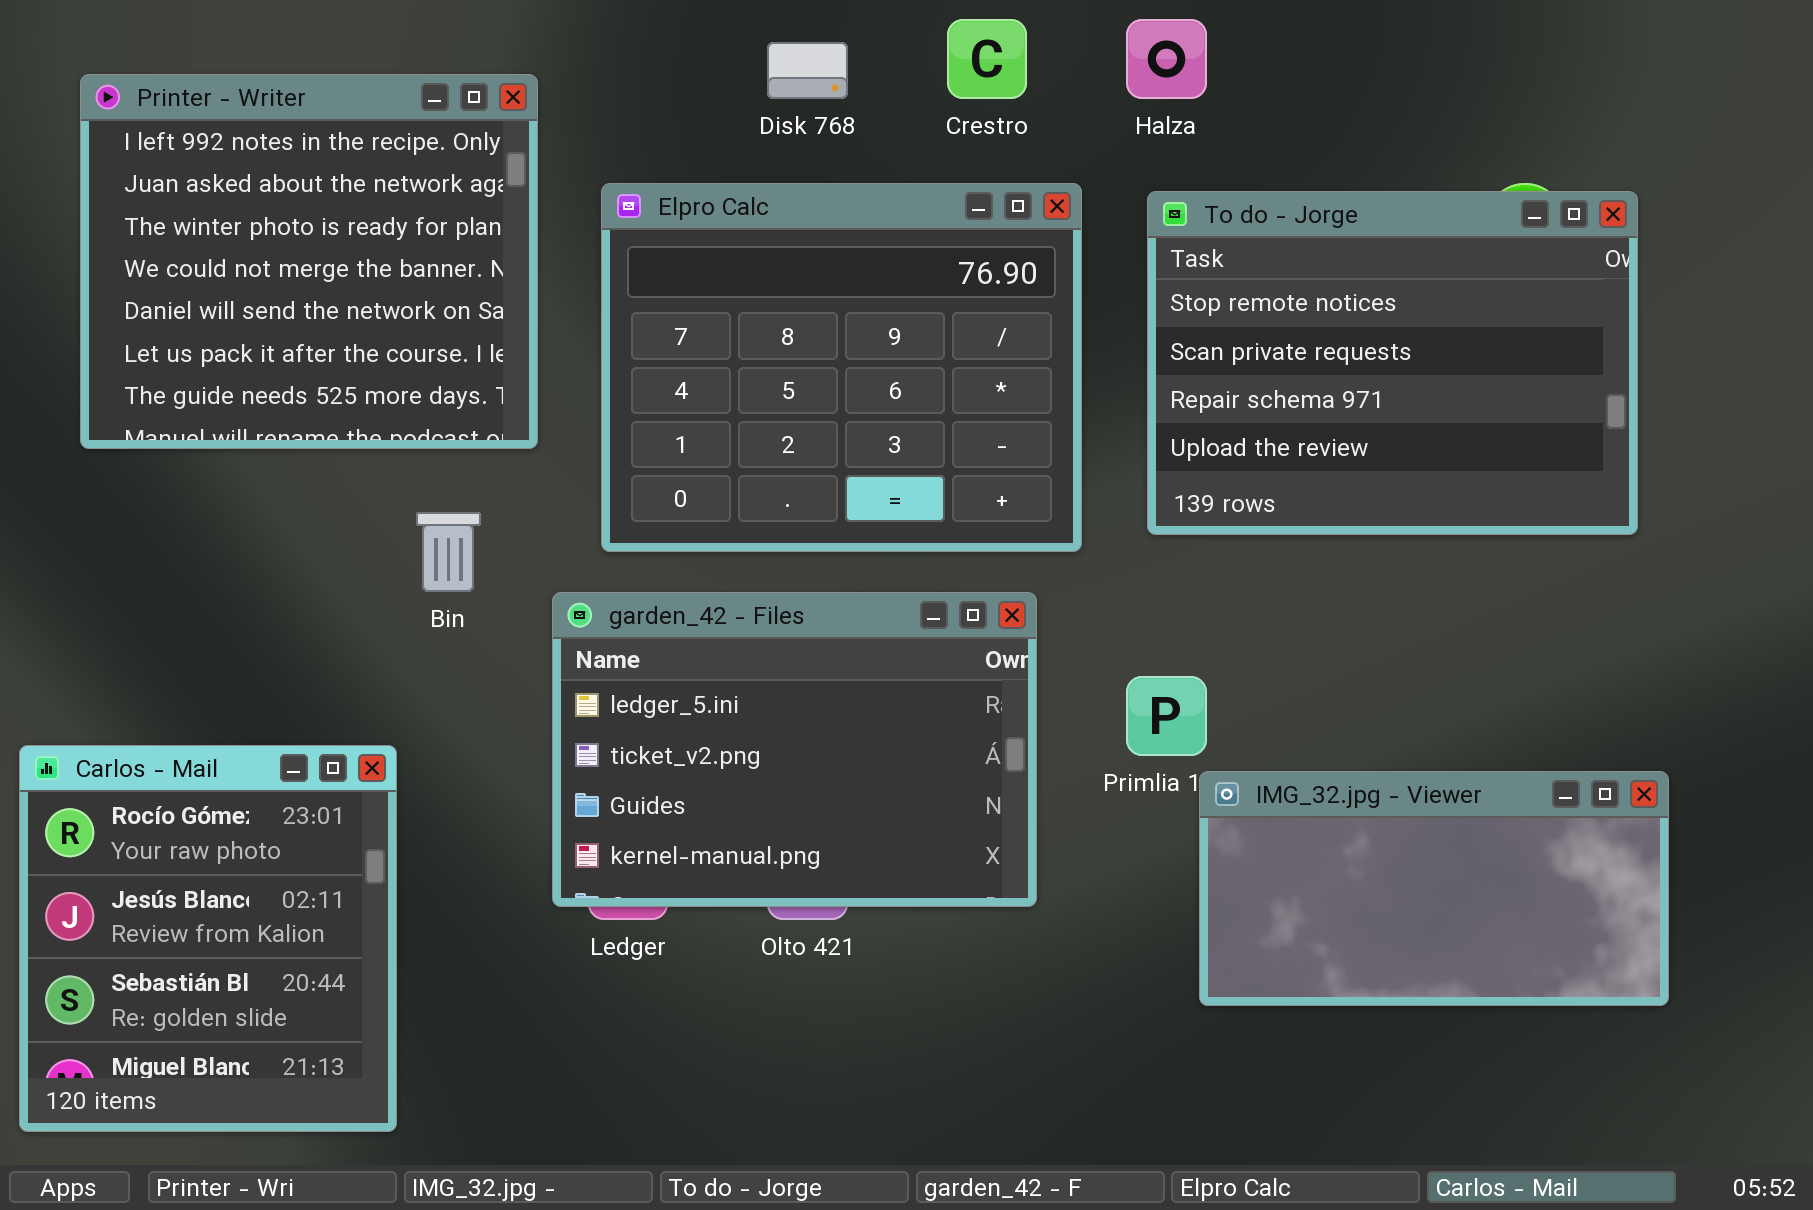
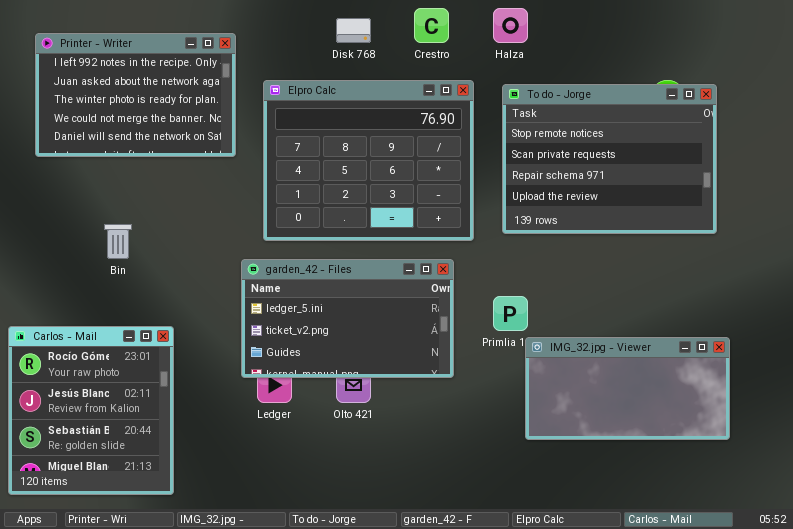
Printer - Writer: [80,74,538,449] -> [35,33,236,157], resized
Bin: [416,512,481,592] -> [104,224,132,259], moved
garden_42 - Files: [552,592,1037,907] -> [241,259,454,378], resized

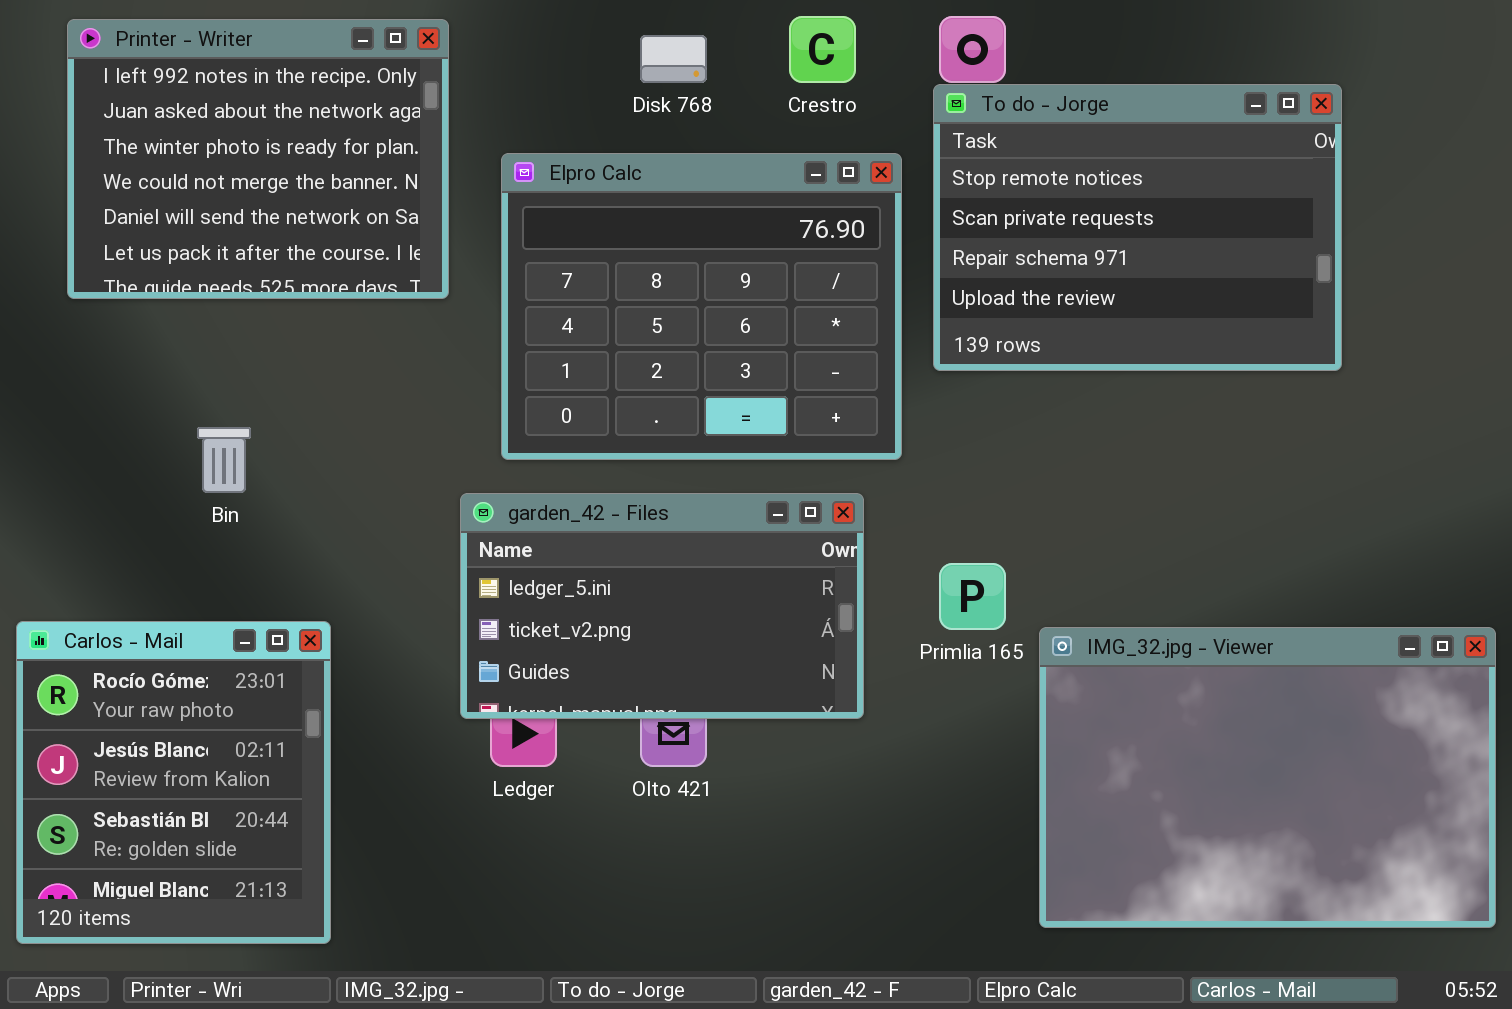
Printer - Writer: [35,33,236,157] -> [67,19,449,299], resized
To do - Jorge: [502,84,717,234] -> [933,84,1342,371], moved
IMG_32.jpg - Viewer: [525,337,730,440] -> [1039,627,1496,928], moved, resized

